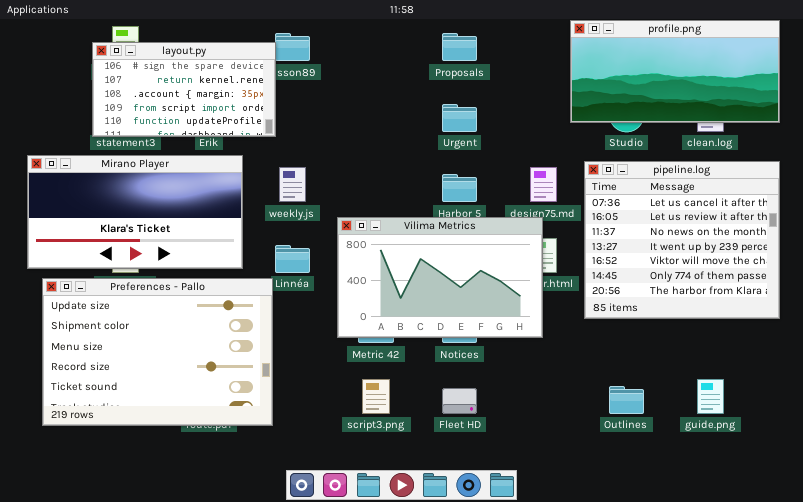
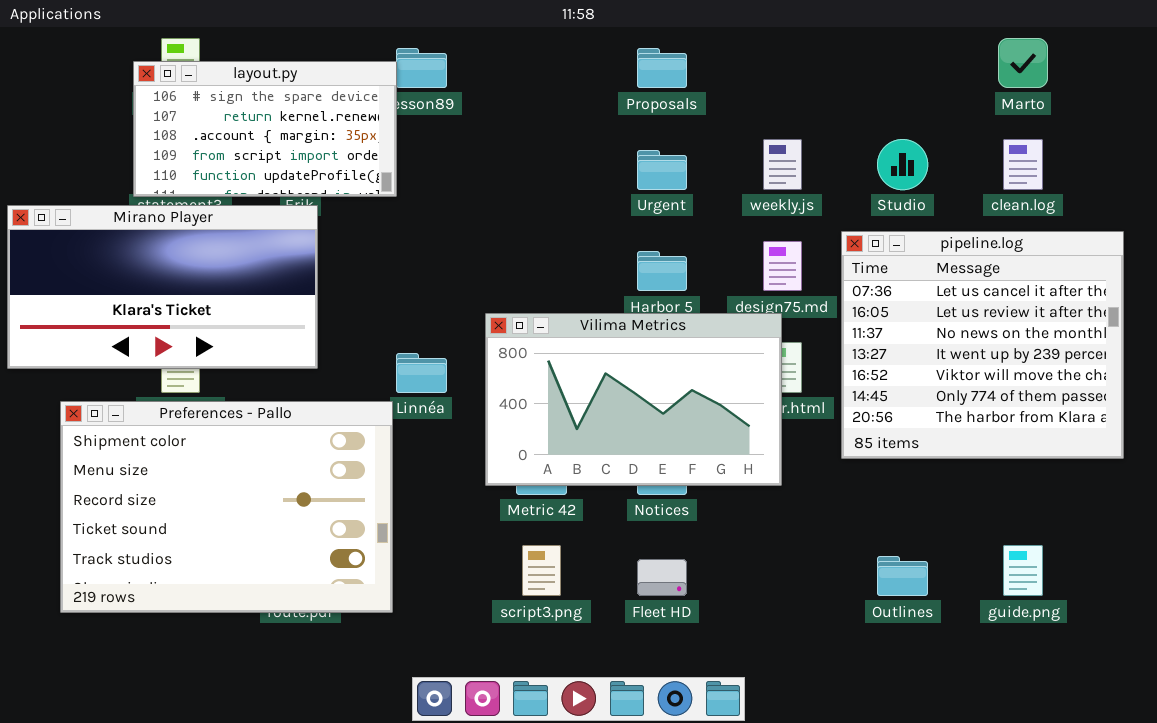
profile.png: [570,20,780,123] -> none, closed
Mirano Player: [27,155,243,269] -> [7,205,318,369], moved
weekly.js: [279,167,306,202] -> [763,139,802,190], moved
Preferences - Pallo: [42,278,273,426] -> [60,401,393,613], scrolled down 1 row

